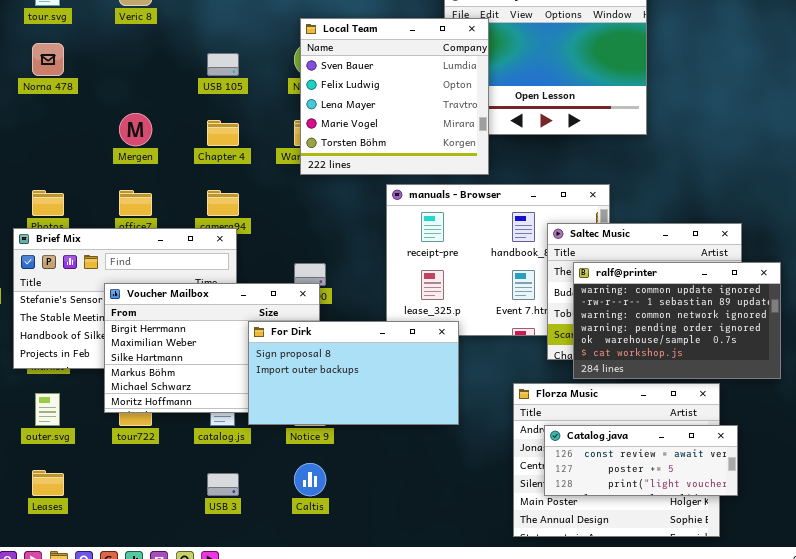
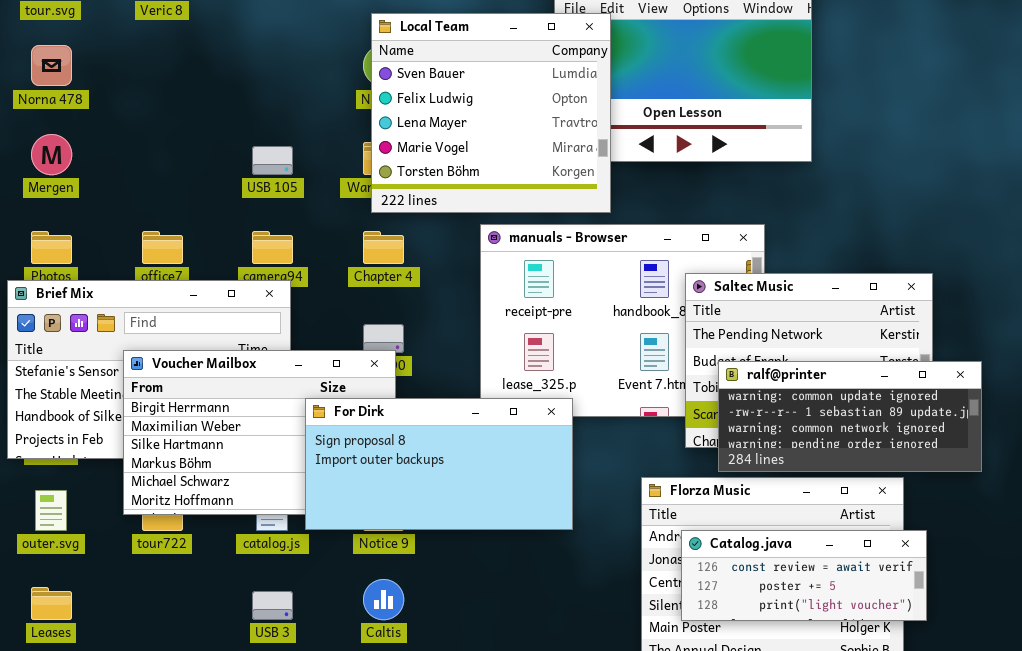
USB 105: [207,53,239,76] -> [252,146,293,175], moved
Mergen: [119,113,152,146] -> [31,134,72,175], moved
Chapter 4: [207,120,239,146] -> [363,231,404,264], moved
ralf@printer: [573,262,781,379] -> [718,361,982,472], resized

